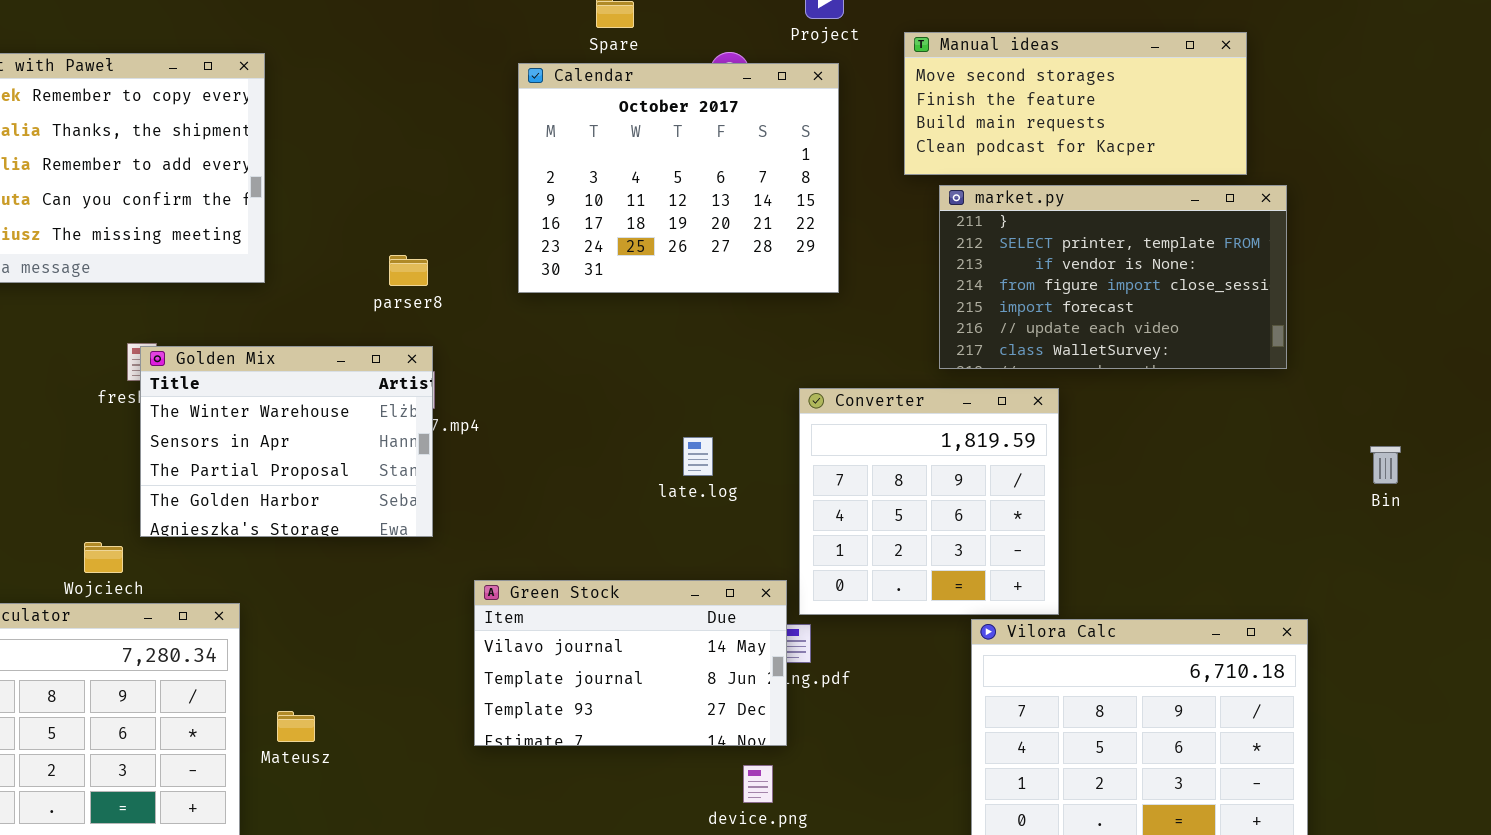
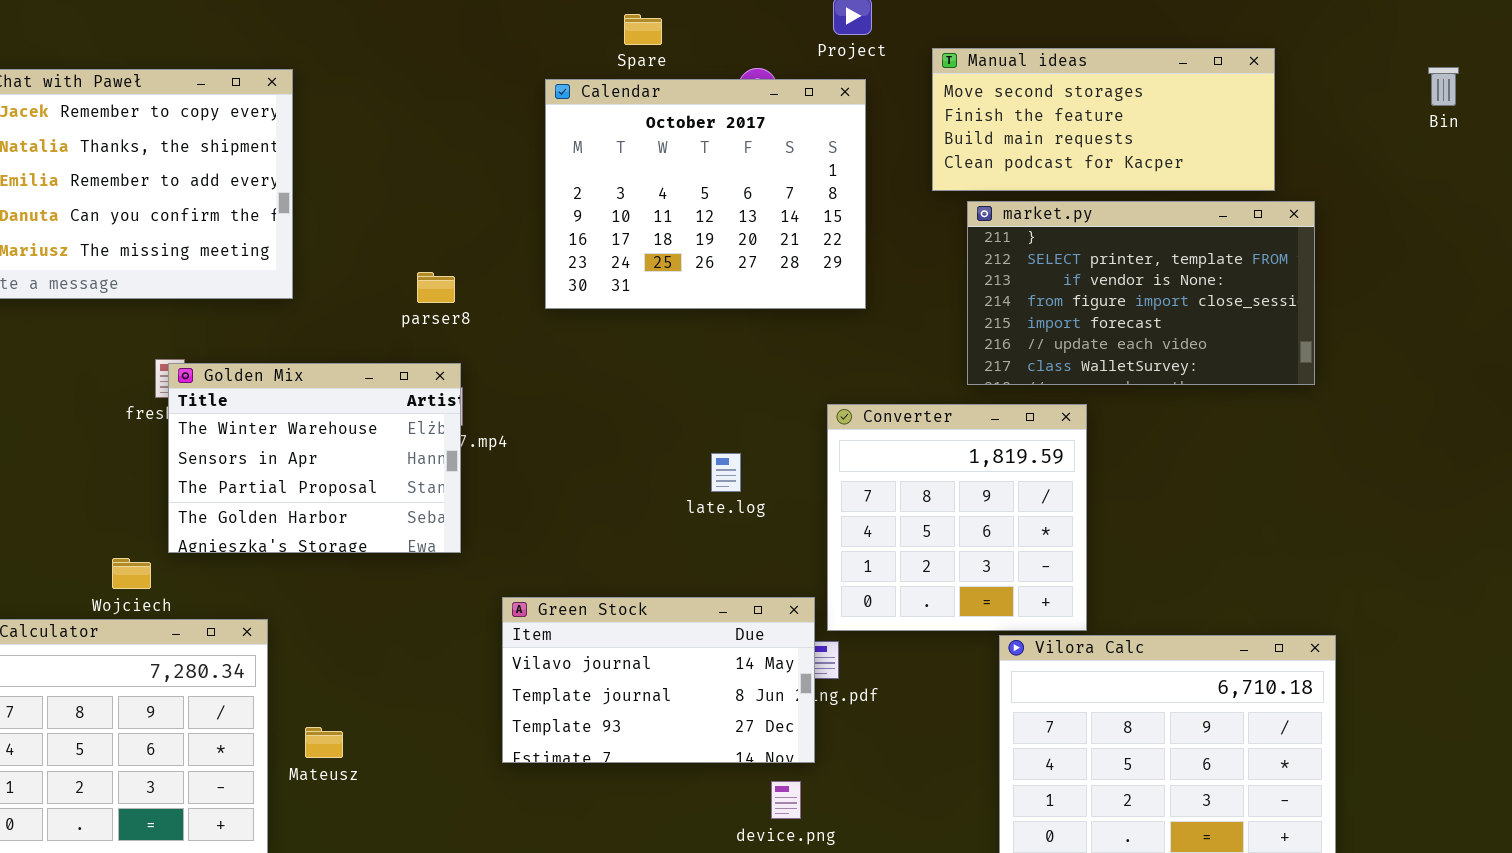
Bin: [1370,446,1401,484] -> [1428,67,1459,106], moved

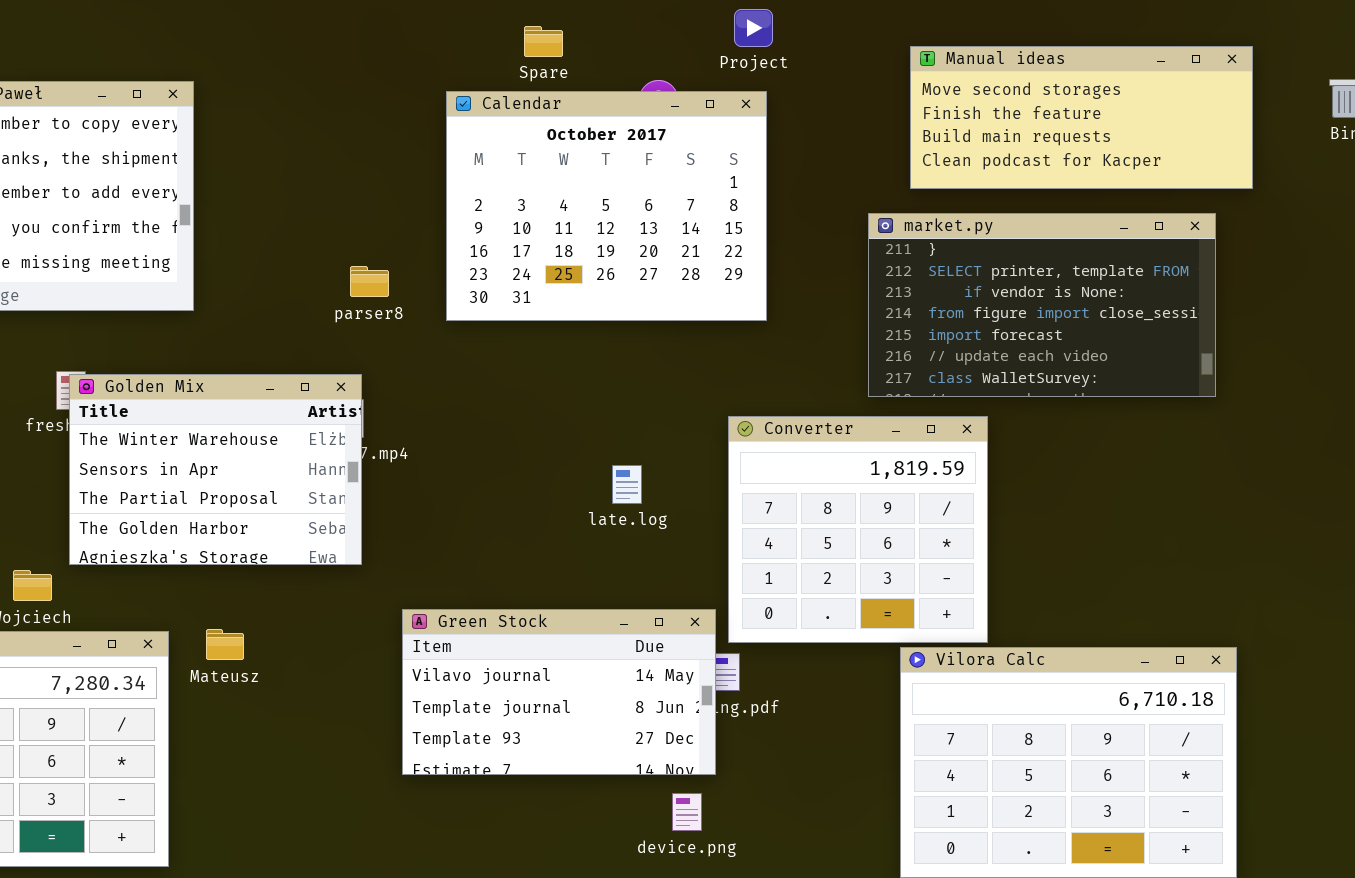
Manual ideas: [932,48,1275,191] -> [910,46,1253,189], moved
parser8: [417,272,455,303] -> [350,266,389,297], moved
Mateusz: [305,727,343,758] -> [206,629,244,660], moved

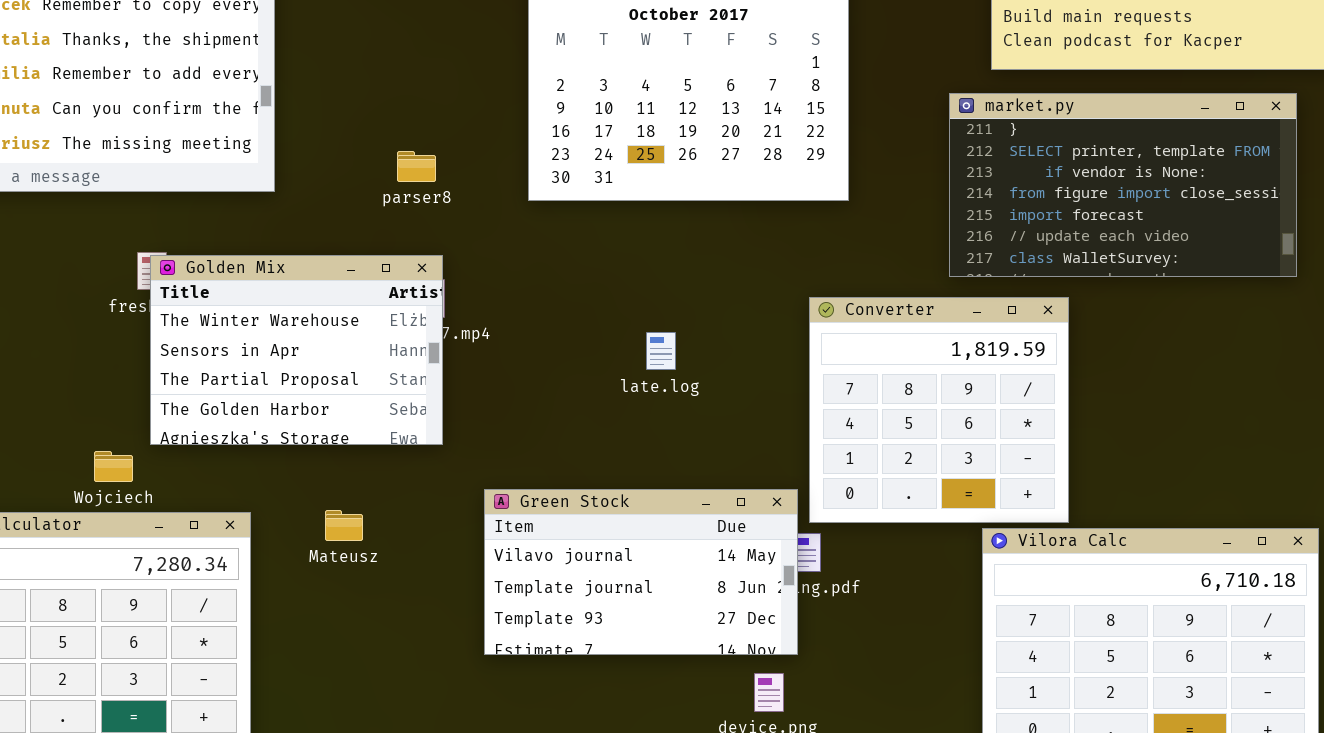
parser8: [350,266,389,297] -> [397,151,436,182], moved
late.log: [612,465,642,504] -> [646,332,676,370], moved
Mateusz: [206,629,244,660] -> [325,510,363,541], moved

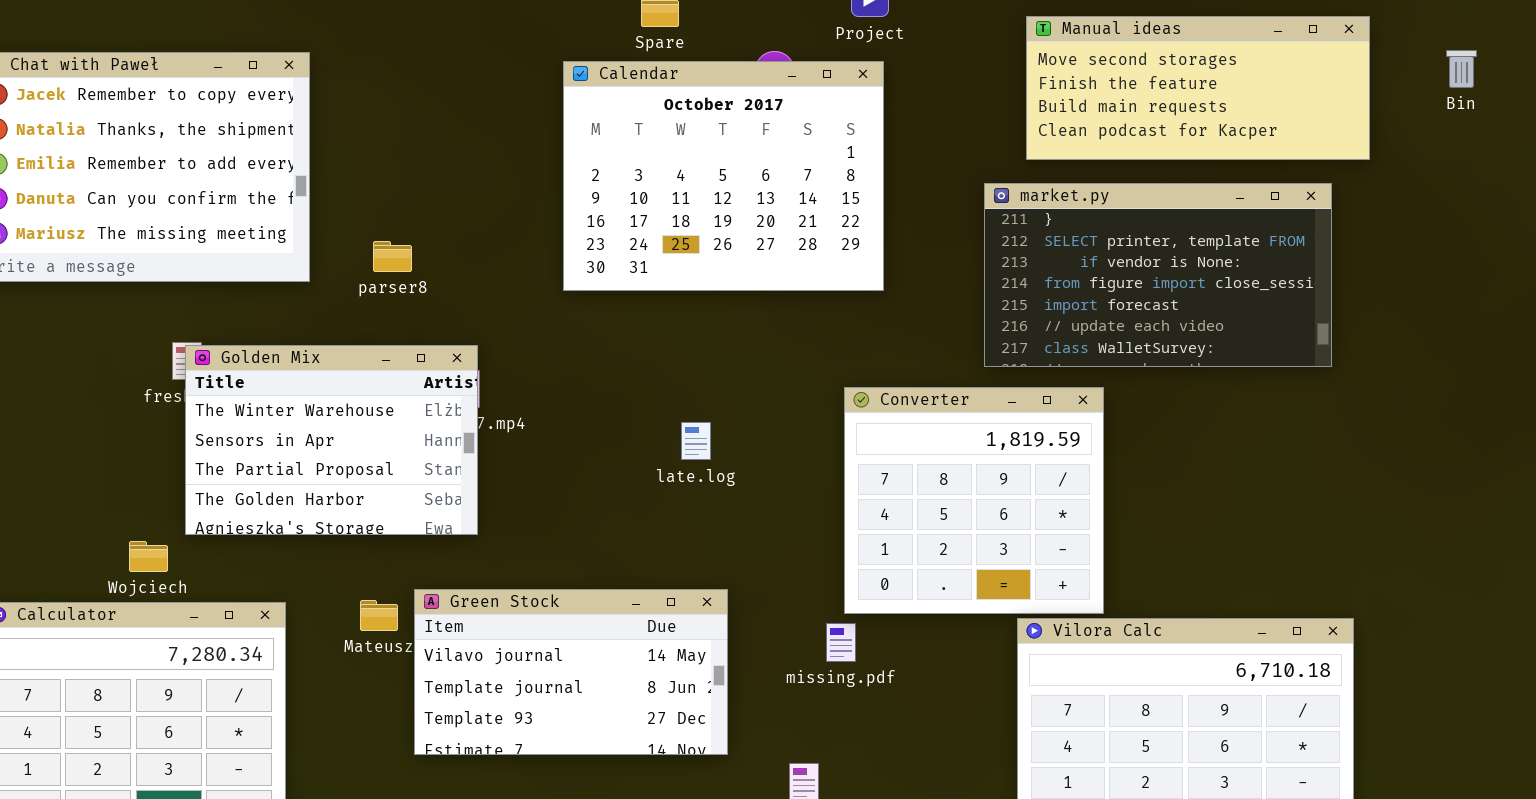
parser8: [397,151,436,182] -> [373,241,412,272], moved
Green Stock: [484,489,798,655] -> [414,589,728,755], moved

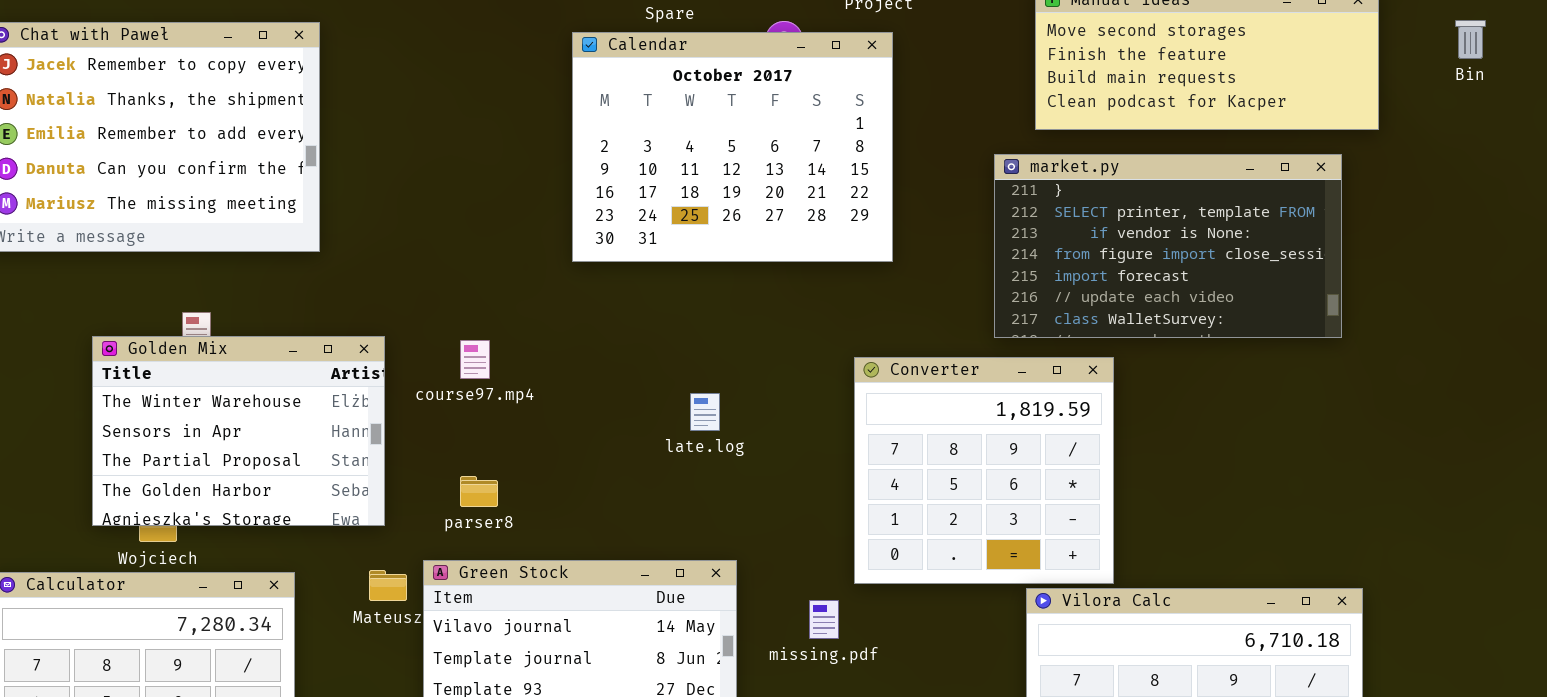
parser8: [373,241,412,272] -> [460,476,498,507], moved
Golden Mix: [185,345,478,535] -> [92,336,385,526], moved
missing.pdf: [826,623,856,662] -> [809,600,839,639], moved

